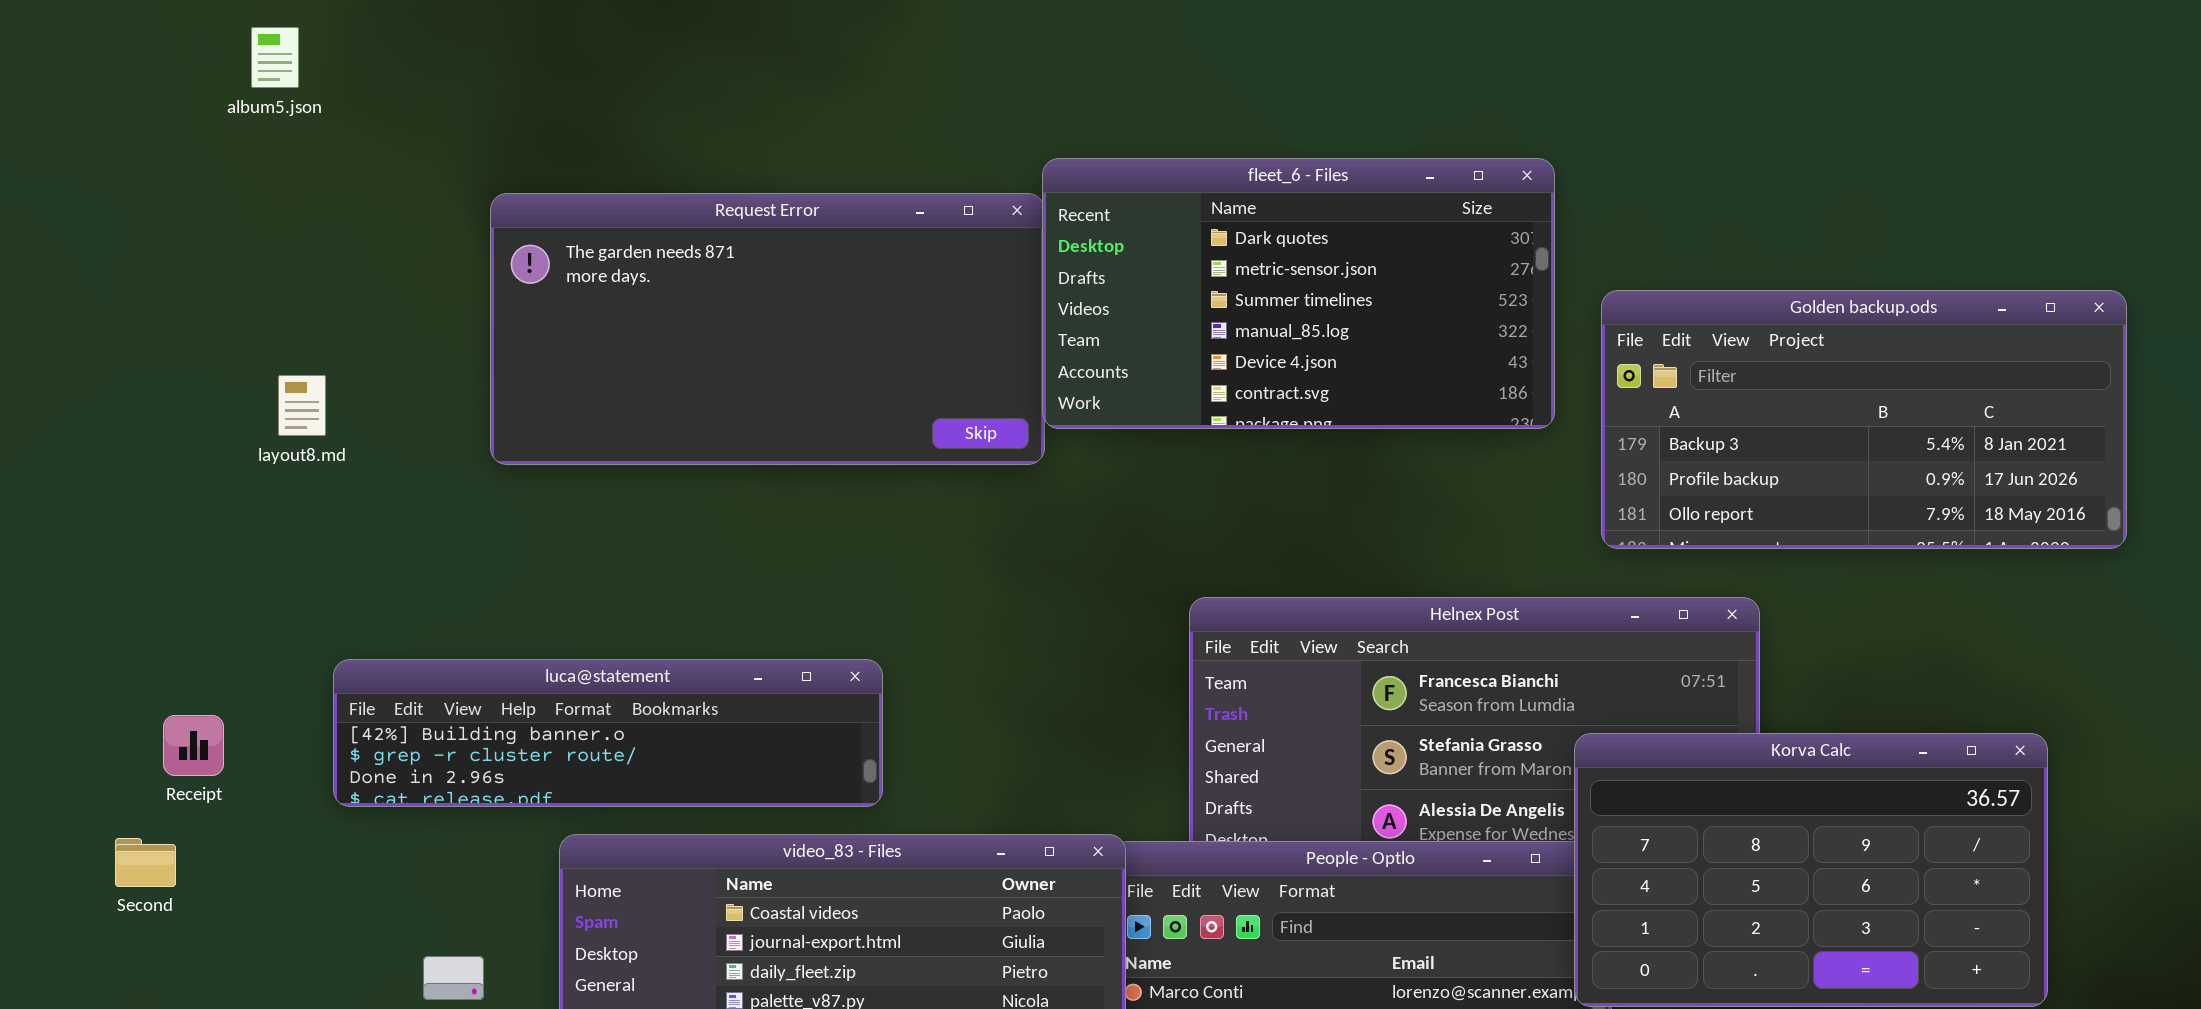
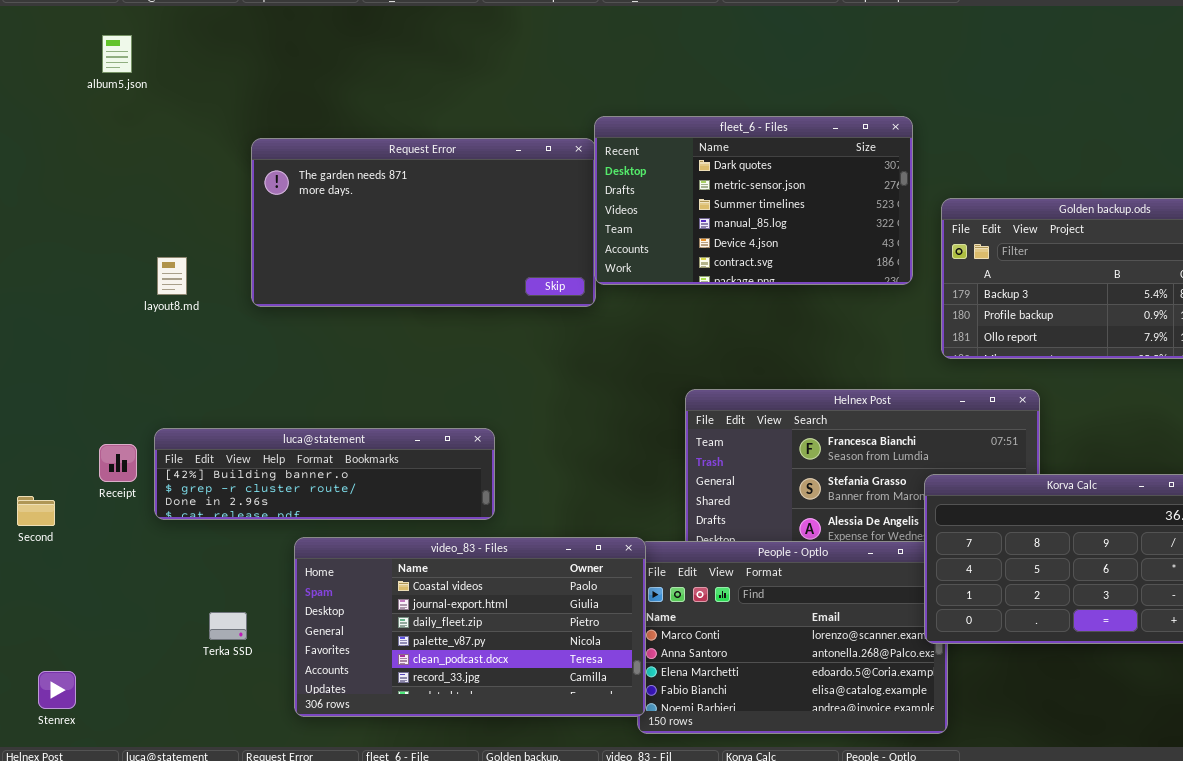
layout8.md: [278,375,326,436] -> [157,257,187,295], moved
Receipt: [163,715,224,776] -> [99,444,137,482], moved
Second: [115,838,176,887] -> [17,496,55,526], moved

